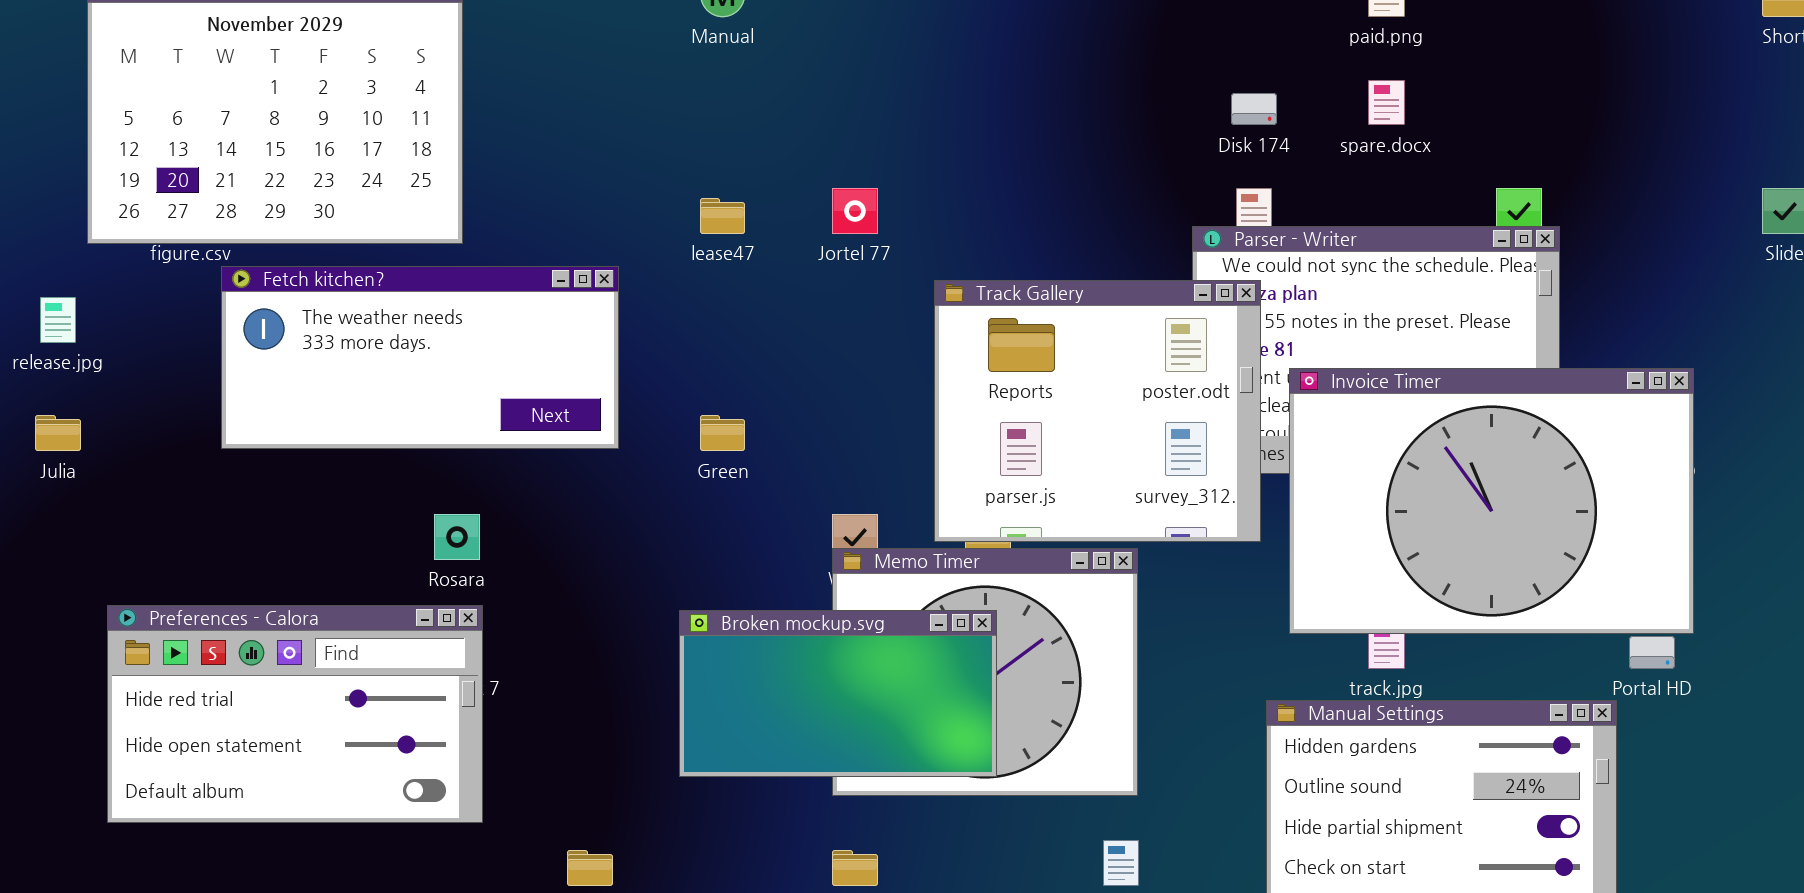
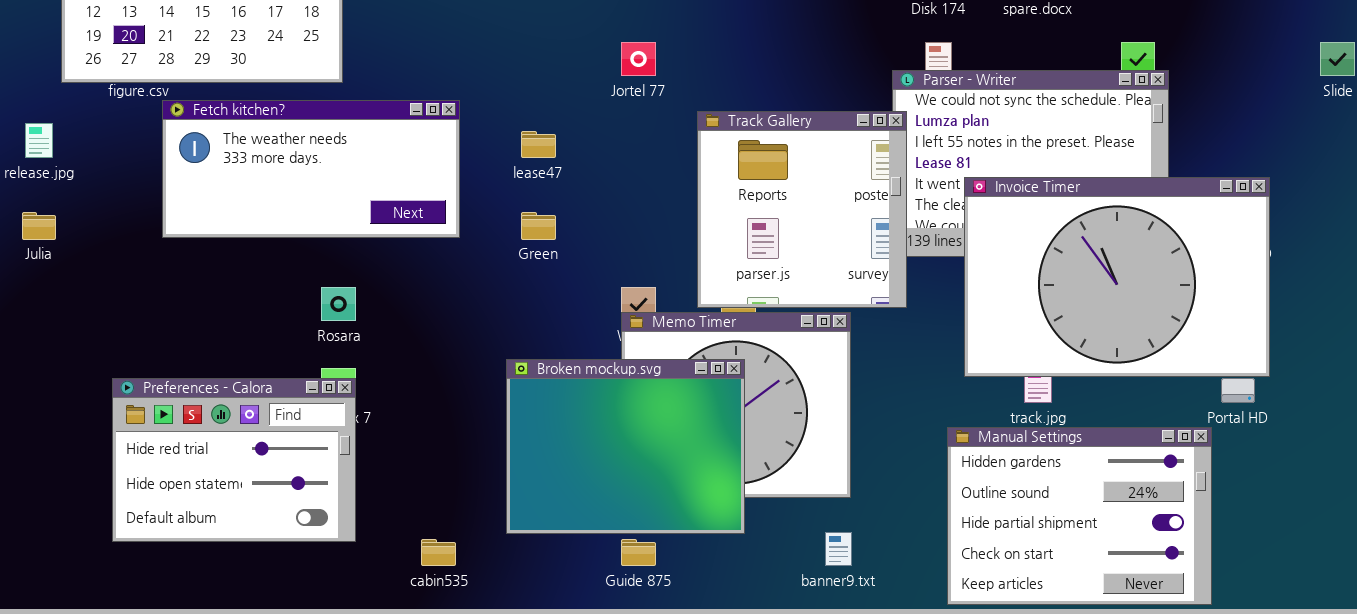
lease47: [700,198,745,234] -> [521,131,556,158], moved
Track Gallery: [934,280,1261,542] -> [697,111,907,308], resized
Preferences - Calora: [107,605,483,823] -> [112,378,356,542], moved, resized
Broken mockup.svg: [679,610,997,777] -> [506,359,745,534], resized

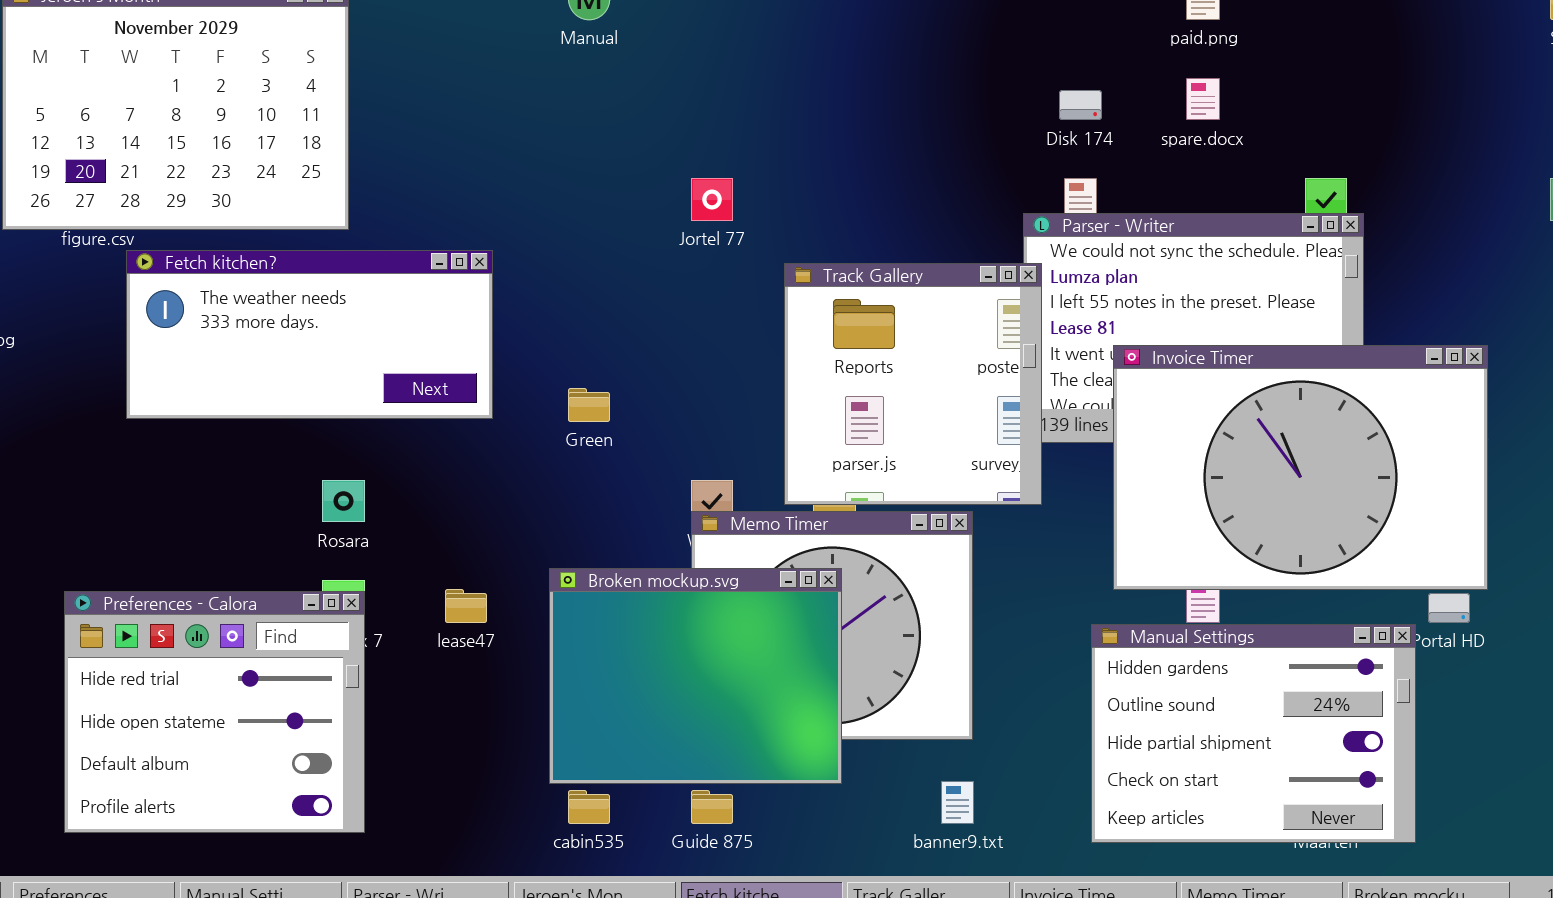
lease47: [521,131,556,158] -> [445,589,487,623], moved
Preferences - Calora: [112,378,356,542] -> [64,591,365,833], resized
Manual Settings: [947,427,1212,605] -> [1091,624,1416,843], moved
cabin535: [421,539,456,566] -> [568,790,610,824], moved

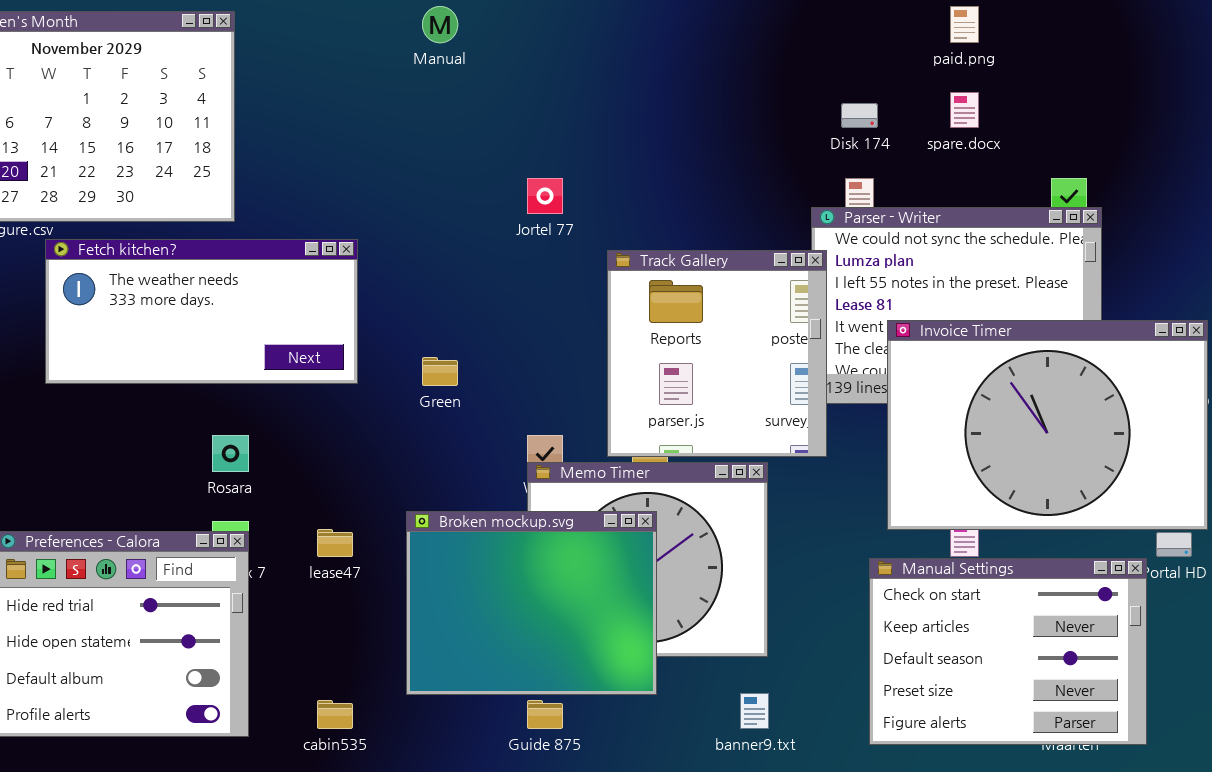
Manual Settings: [1091,624,1416,843] -> [869,558,1147,745], scrolled down 3 rows
cabin535: [568,790,610,824] -> [317,700,353,729], moved

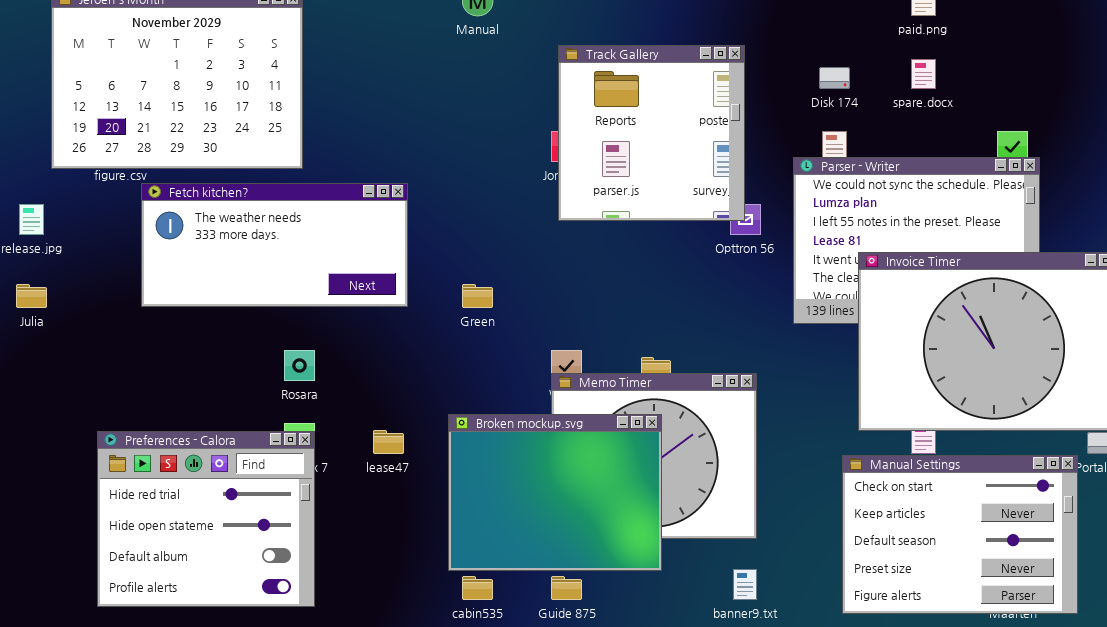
Track Gallery: [607,250,827,457] -> [558,45,745,221], moved
cabin535: [317,700,353,729] -> [462,576,493,600], moved

